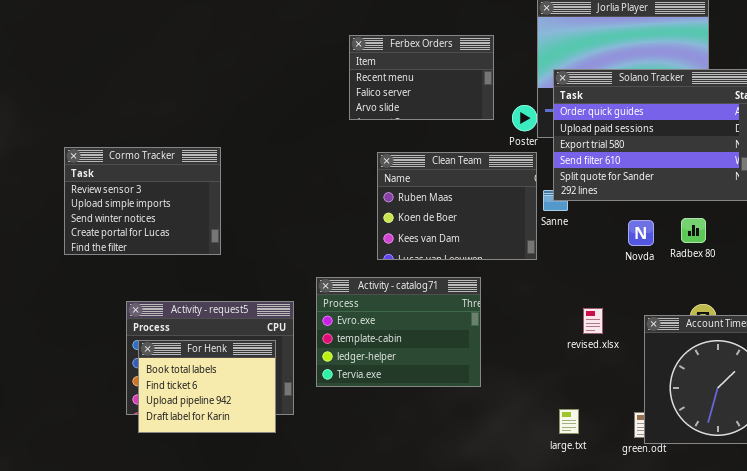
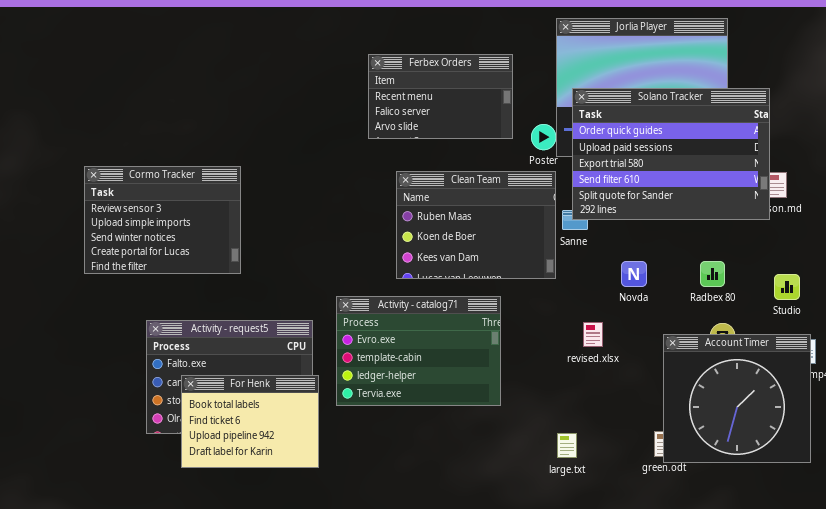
Radbex 80: [681,218,706,243] -> [700,261,725,287], moved
Novda: [628,220,654,246] -> [621,261,647,287], moved
revised.xlsx: [583,308,603,334] -> [583,322,603,347], moved
For Henk: [138,340,276,433] -> [181,375,319,468], moved
large.txt: [559,409,579,434] -> [557,433,577,458], moved

